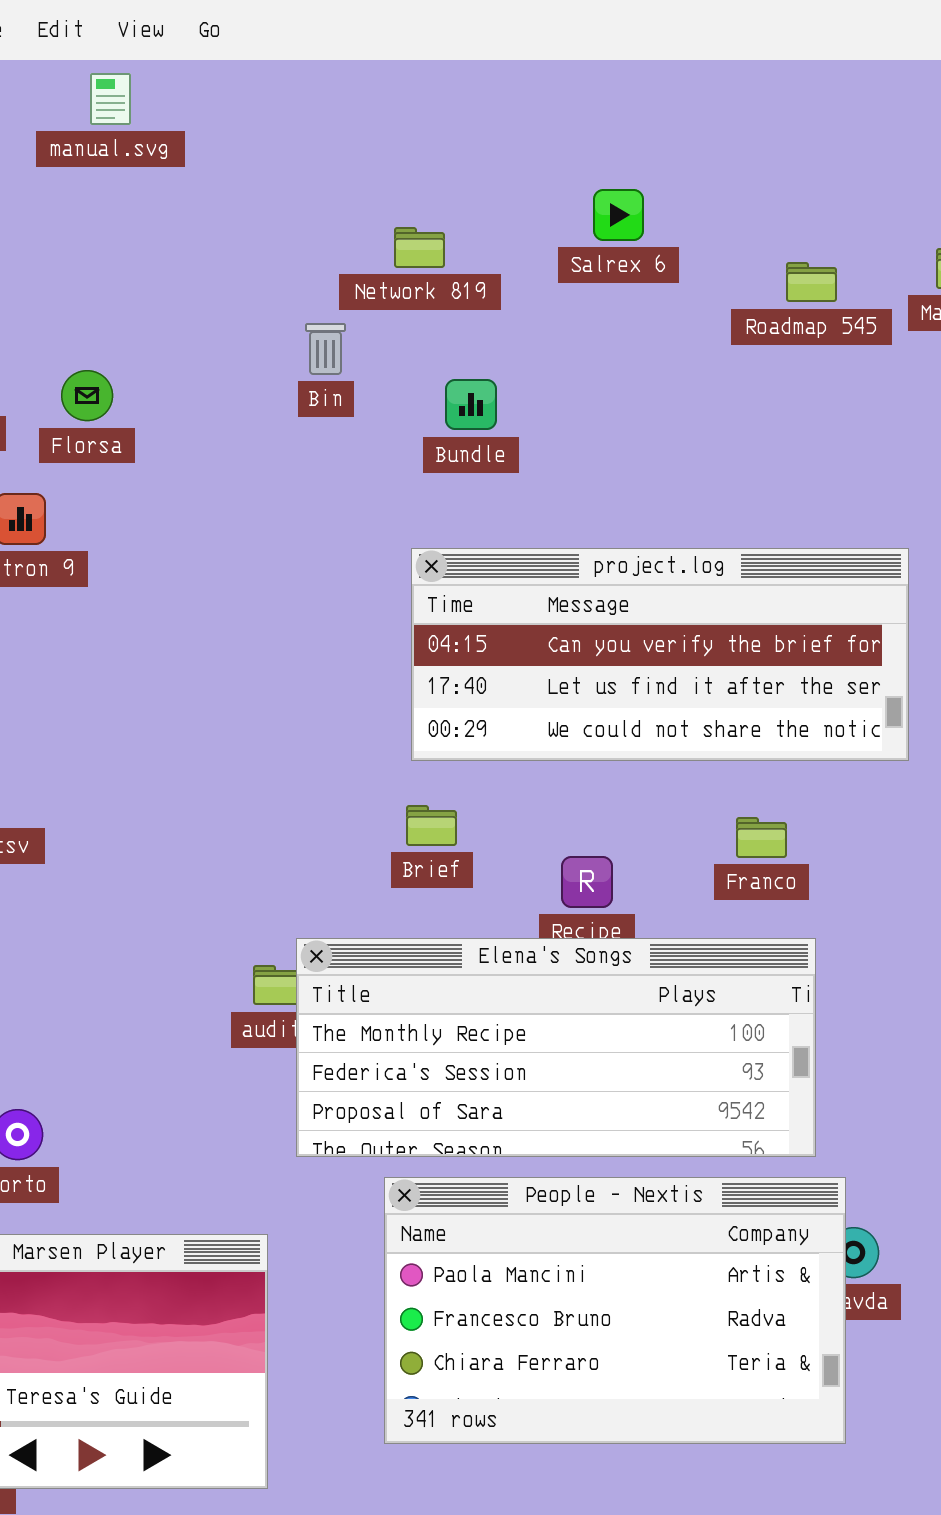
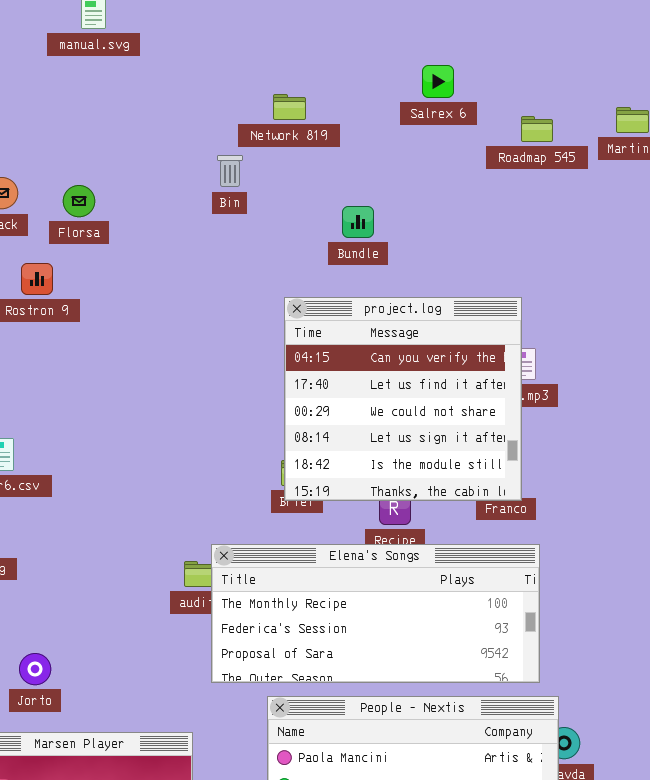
Salrex 6: [593,189,644,241] -> [422,65,454,98], moved
Bundle: [445,379,497,430] -> [342,206,374,238], moved
project.log: [411,548,909,761] -> [284,297,522,501], resized

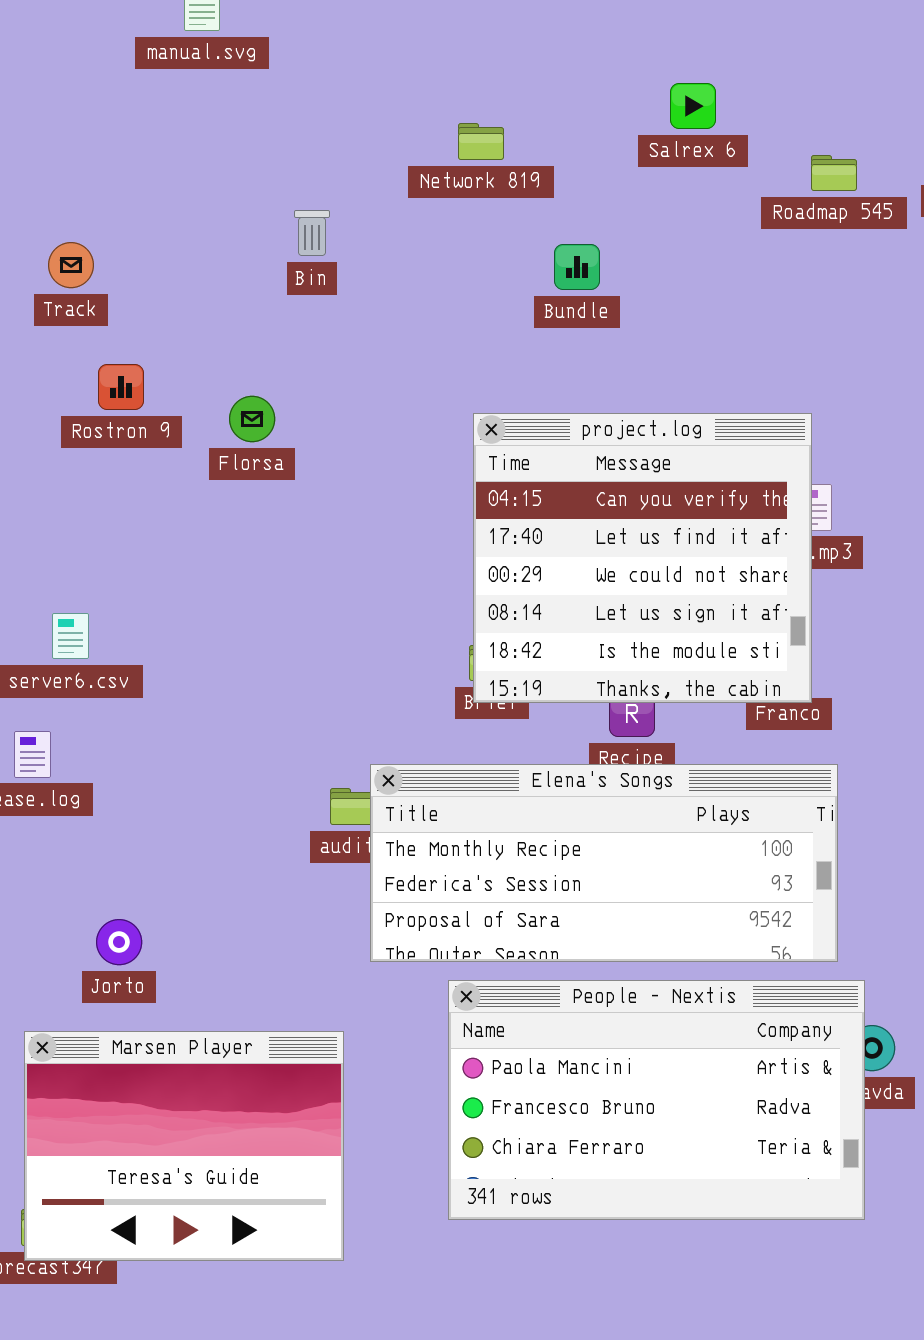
Bin: [217,155,243,187] -> [294,210,330,256], moved
Florsa: [63,185,95,217] -> [229,396,275,442], moved
Bundle: [342,206,374,238] -> [554,244,600,290], moved

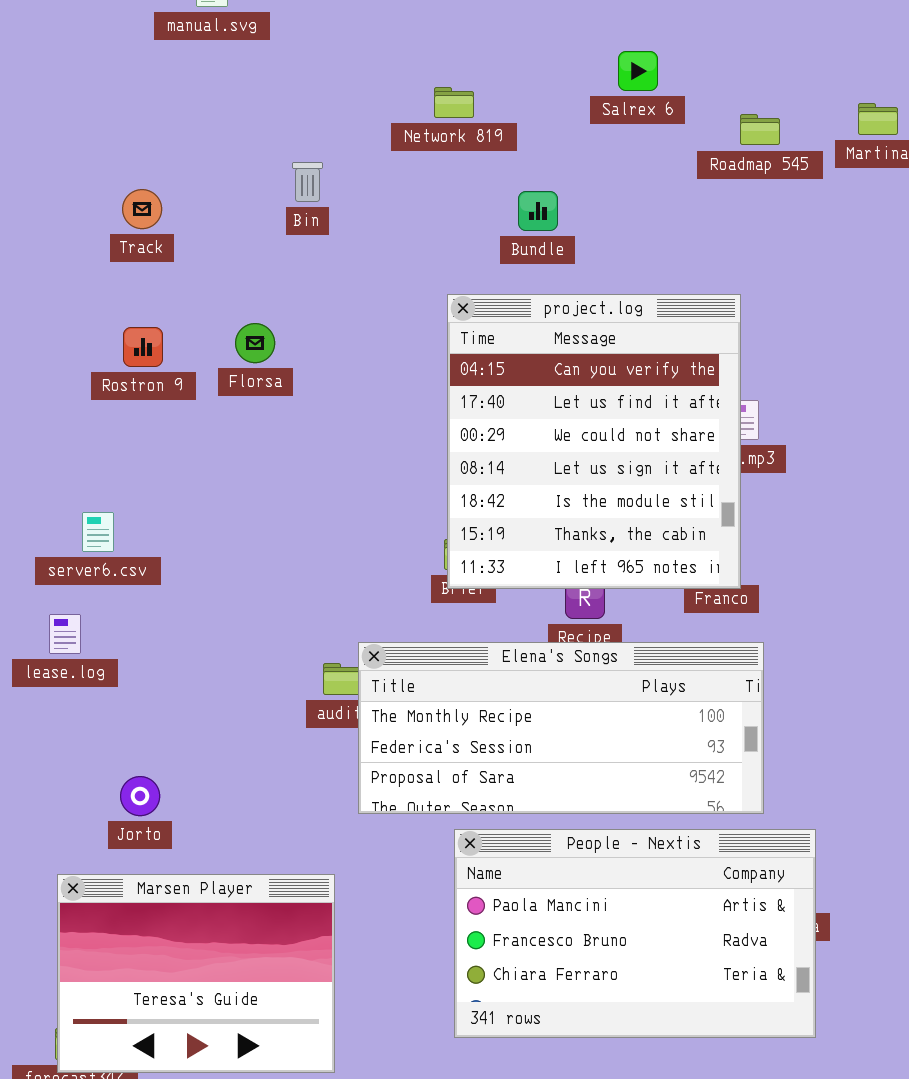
Track: [48,242,94,288] -> [122,189,162,229], moved
Rostron 9: [98,364,144,410] -> [123,327,163,367], moved
project.log: [473,413,812,703] -> [447,294,741,589], resized
People - Nextis: [448,980,865,1220] -> [454,829,816,1038], moved

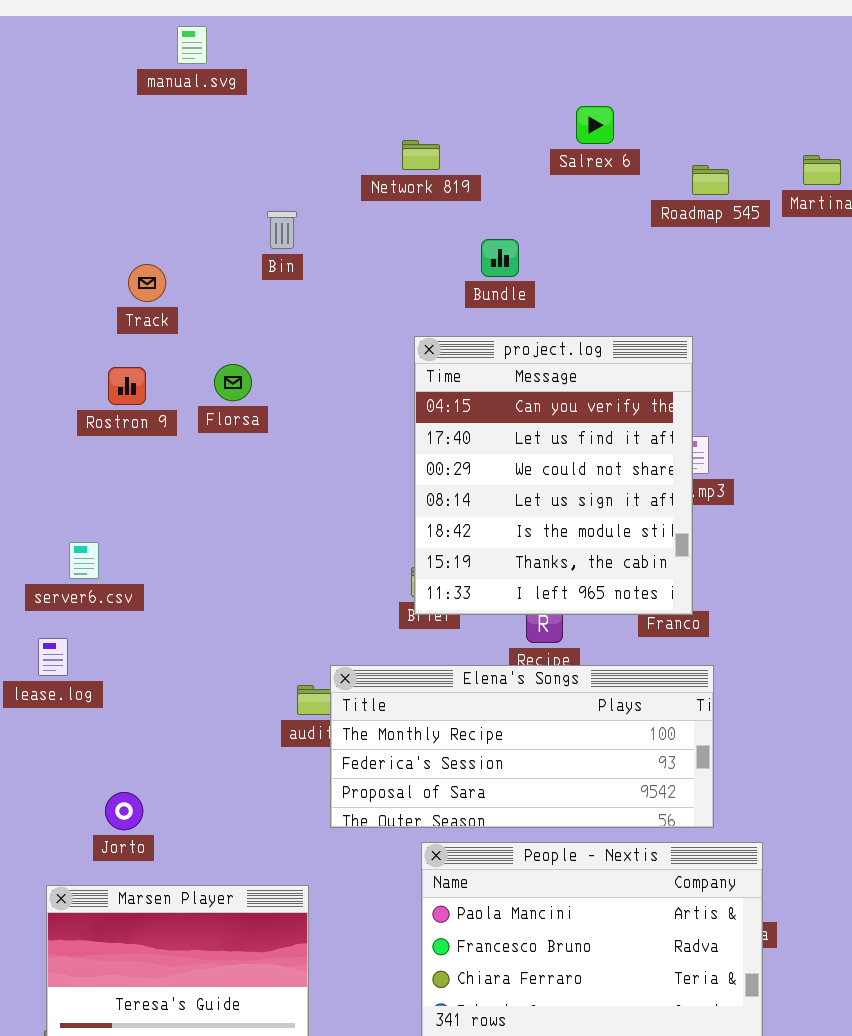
Track: [122,189,162,229] -> [128,264,166,302], moved

